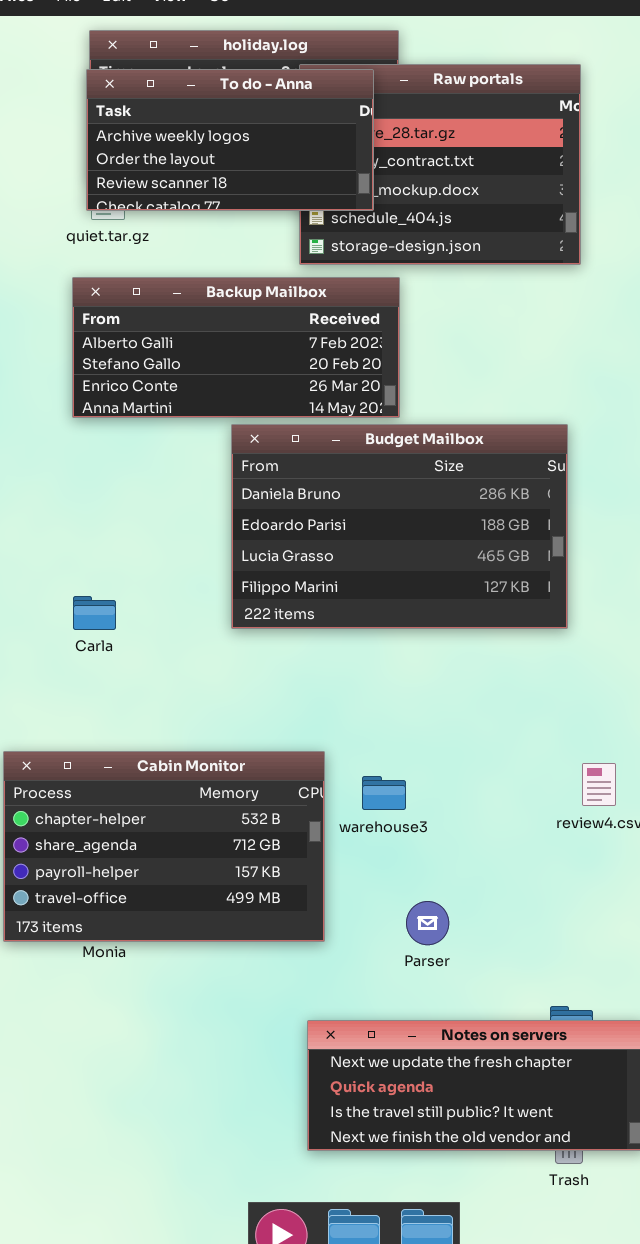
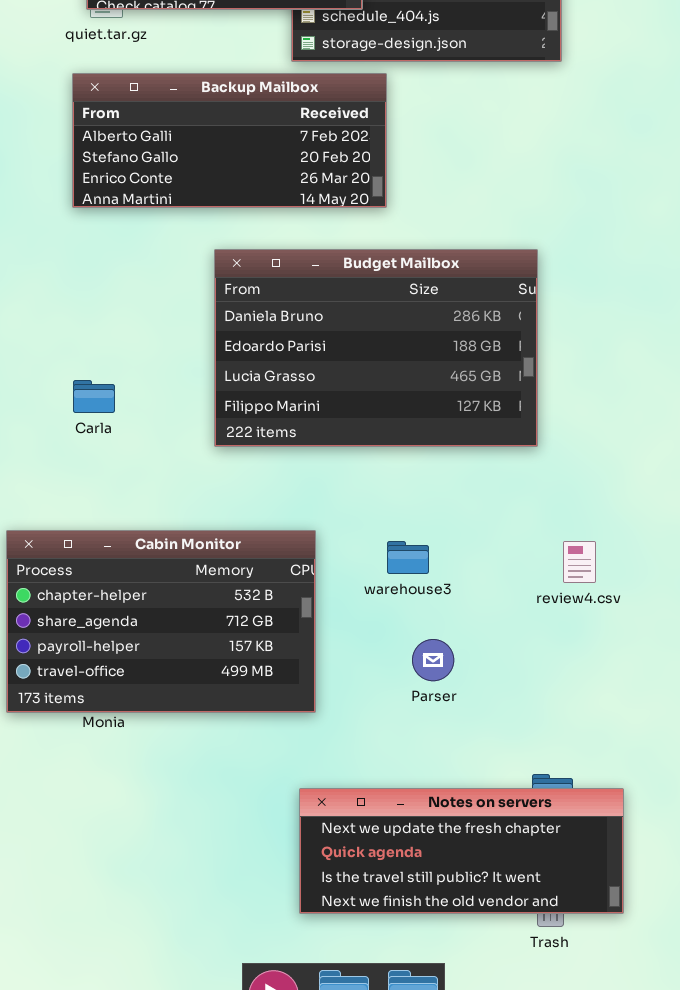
Budget Mailbox: [231,424,568,629] -> [214,249,538,447], moved
warehouse3: [362,776,406,810] -> [387,541,429,574], moved
Parser: [406,901,449,945] -> [412,639,454,681], moved

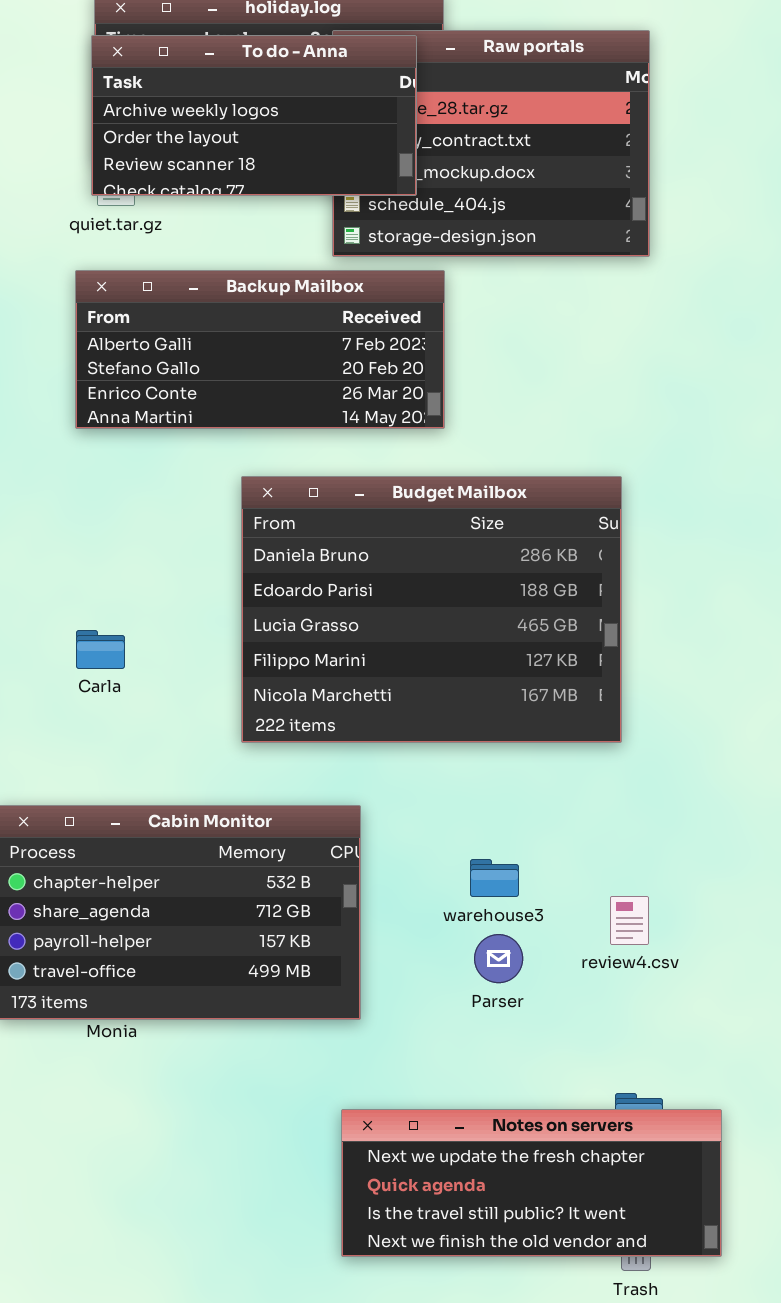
Budget Mailbox: [214,249,538,447] -> [241,476,622,743], resized
warehouse3: [387,541,429,574] -> [470,859,519,897], moved
review4.csv: [563,541,596,583] -> [610,896,649,945], moved

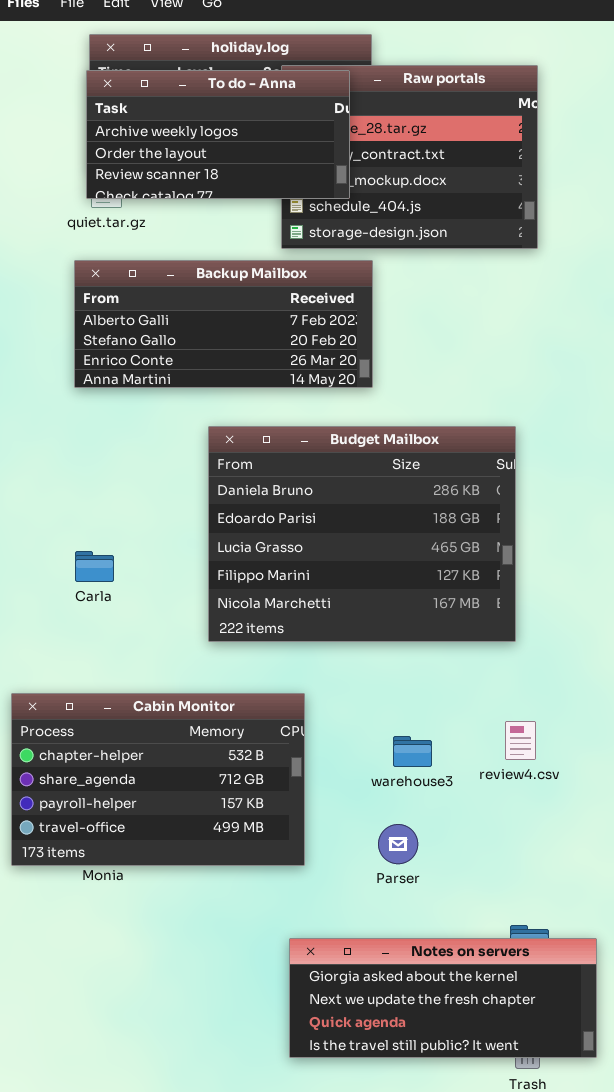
review4.csv: [610,896,649,945] -> [505,721,536,760], moved
Parser: [474,934,523,983] -> [378,824,418,864], moved
Notes on servers: [341,1109,722,1257] -> [289,938,597,1058], scrolled up 1 row

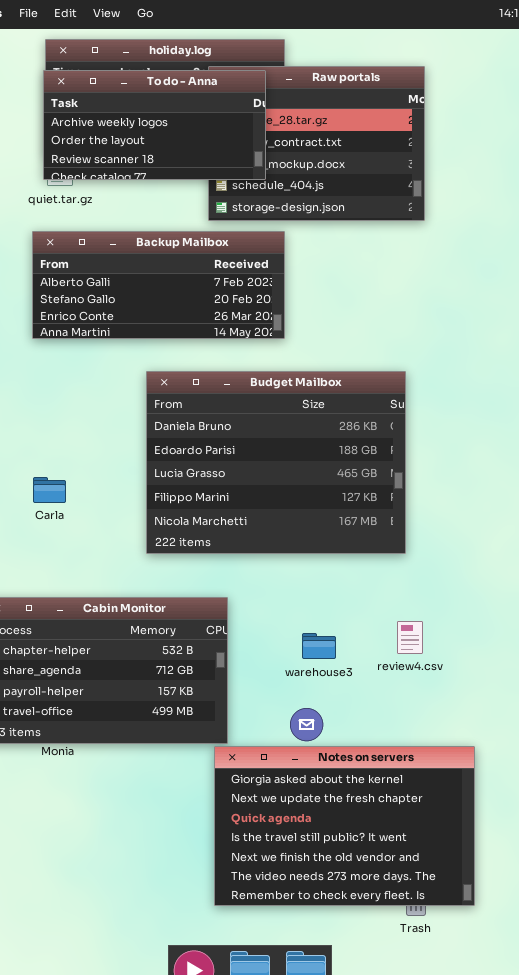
Notes on servers: [289,938,597,1058] -> [214,746,475,906], resized

